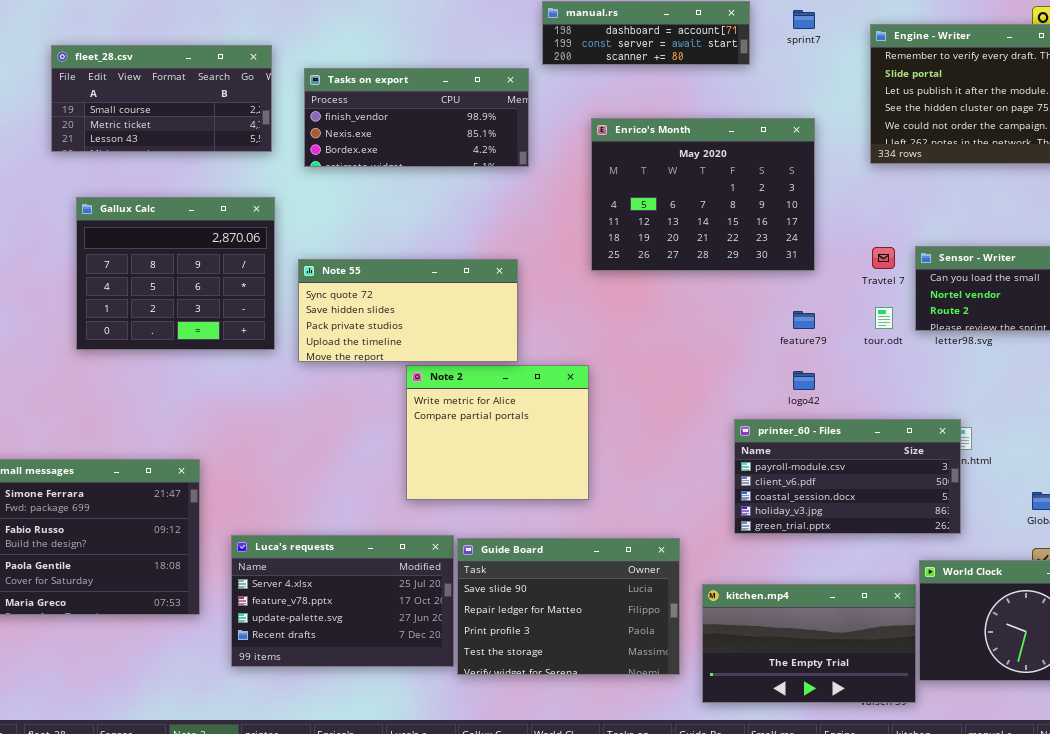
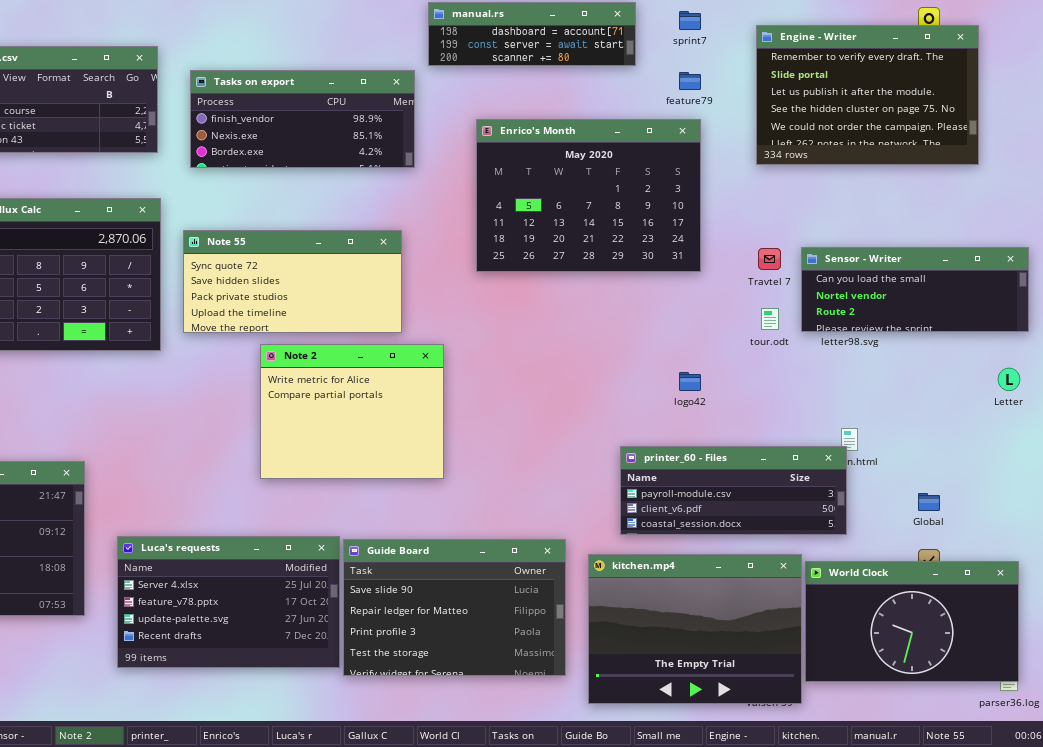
Note 55: [298,259,518,362] -> [183,230,402,333], moved
feature79: [793,311,815,329] -> [679,72,701,90], moved
Note 2: [406,365,589,500] -> [260,344,444,479], moved
printer_60 - Files: [734,419,961,534] -> [620,446,847,535], resized
kitchen.mp4: [702,584,916,703] -> [588,554,802,704], resized

